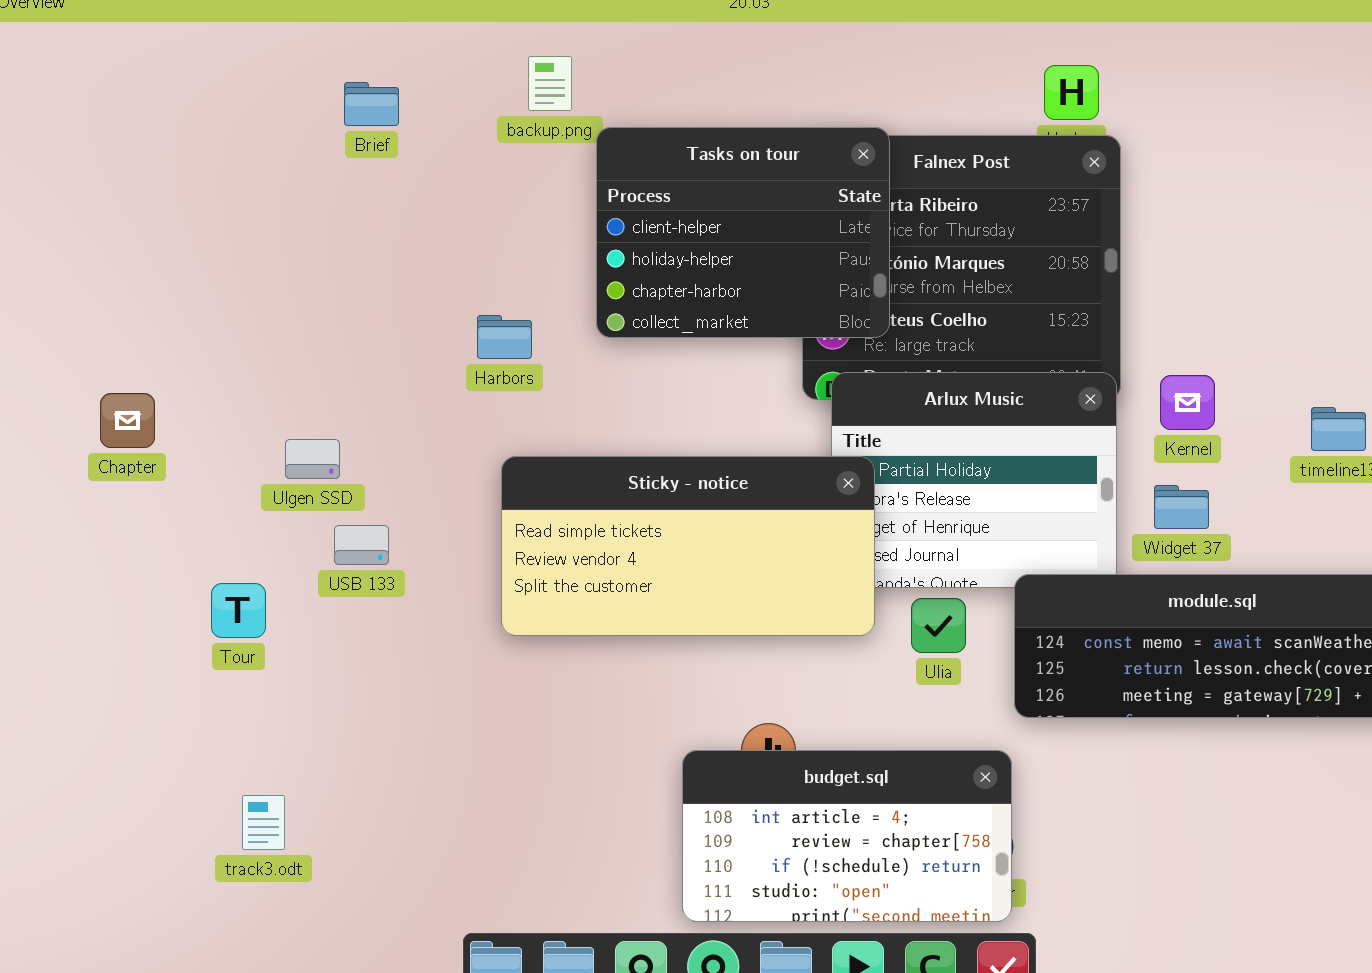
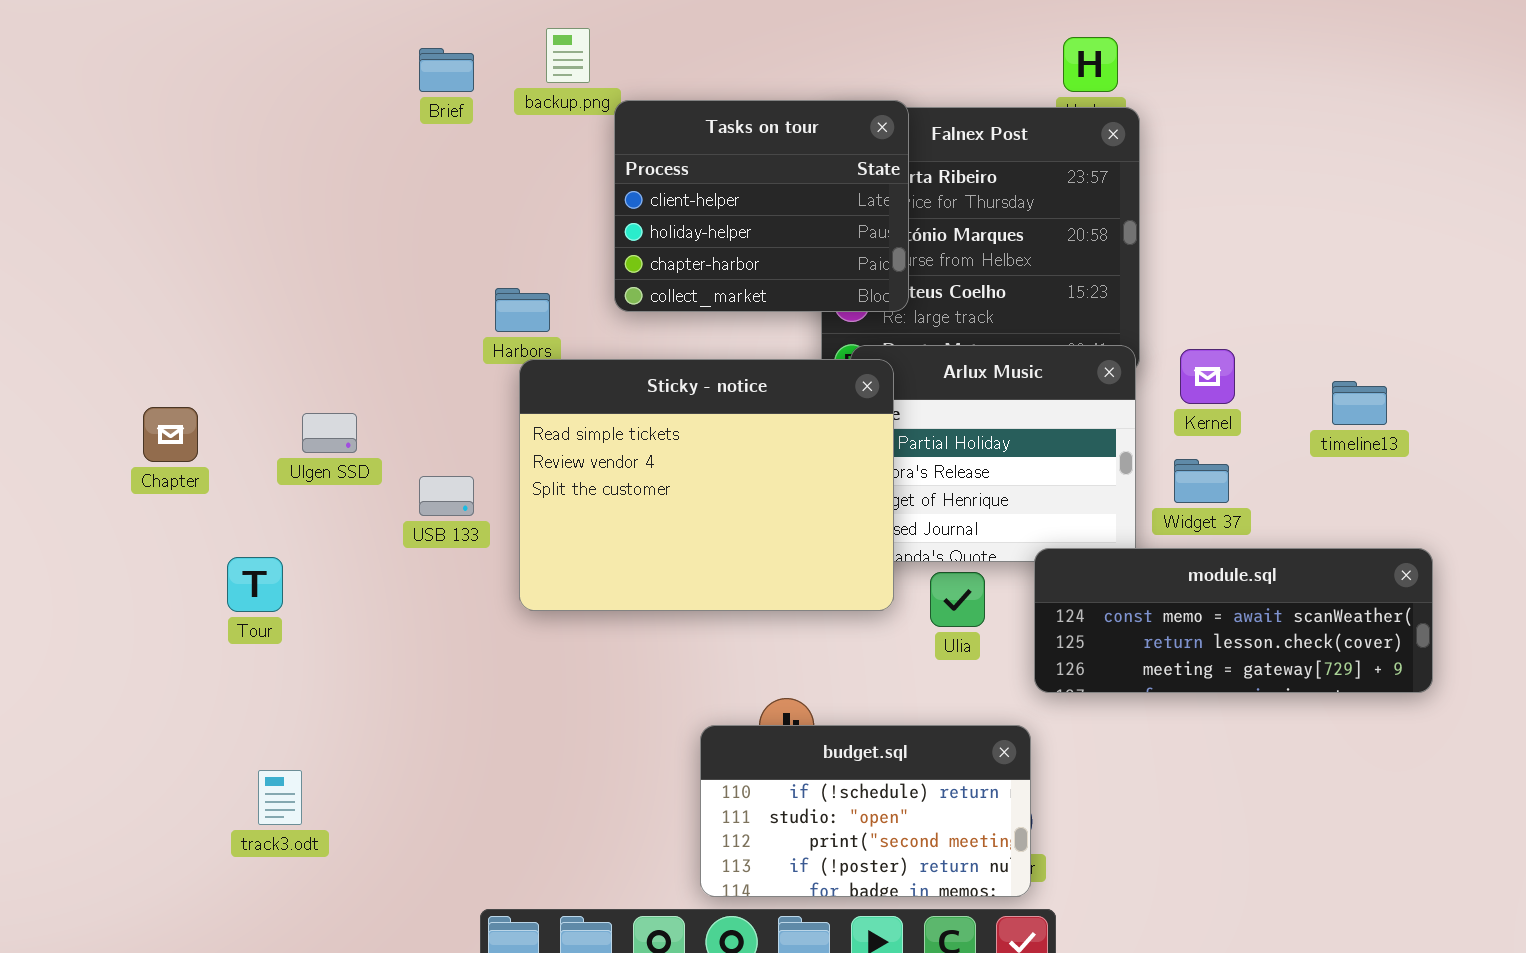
Brief: [344,82,399,126] -> [419,48,474,92], moved
Chapter: [100,393,155,448] -> [143,407,198,462], moved
Sticky - notice: [501,456,875,636] -> [519,359,894,611], resized
USB 133: [334,525,389,565] -> [419,476,474,516], moved
budget.sql: [682,750,1012,922] -> [700,725,1031,897], scrolled down 2 rows

